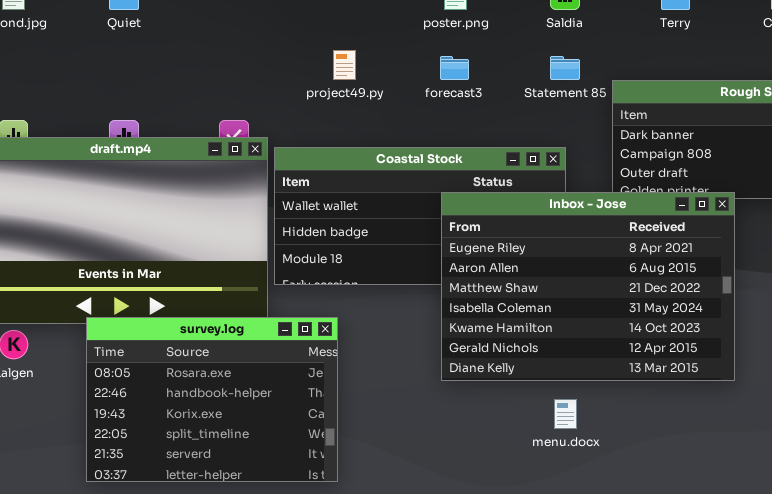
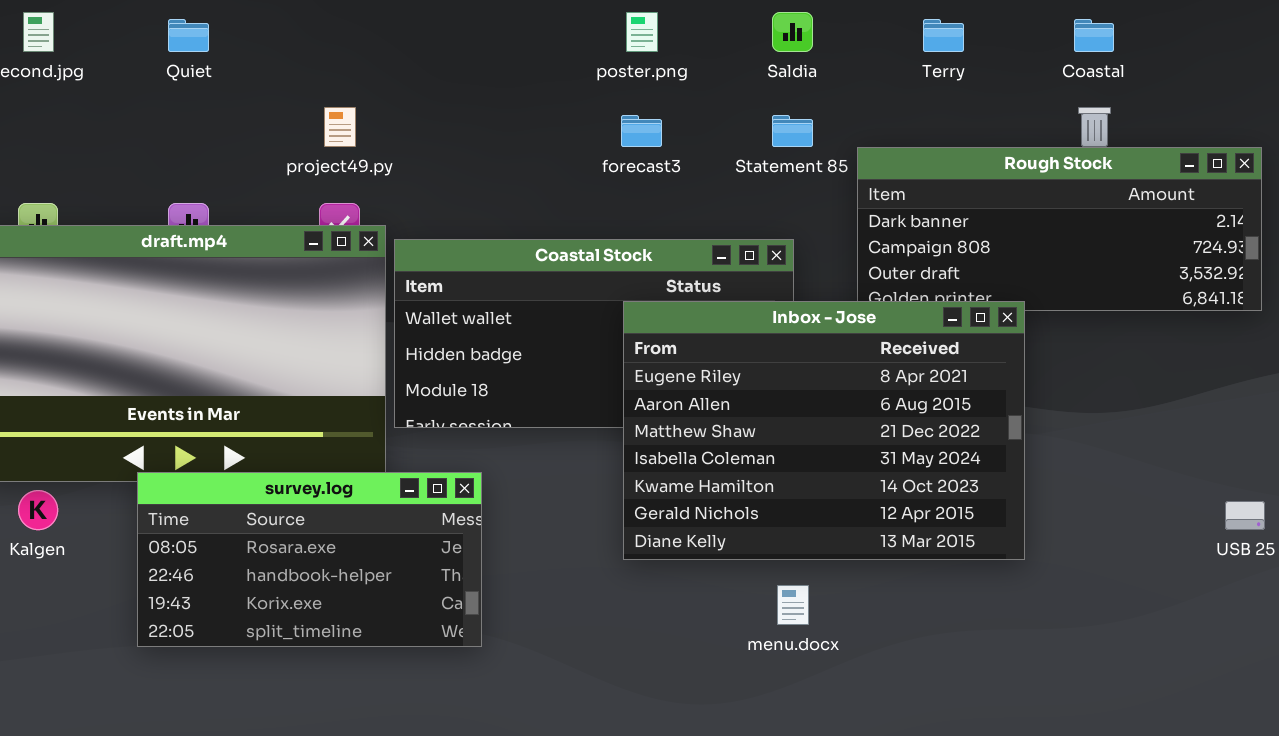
project49.py: [333,50,356,80] -> [324,107,356,147], moved
survey.log: [86,317,338,482] -> [137,472,482,647], resized

